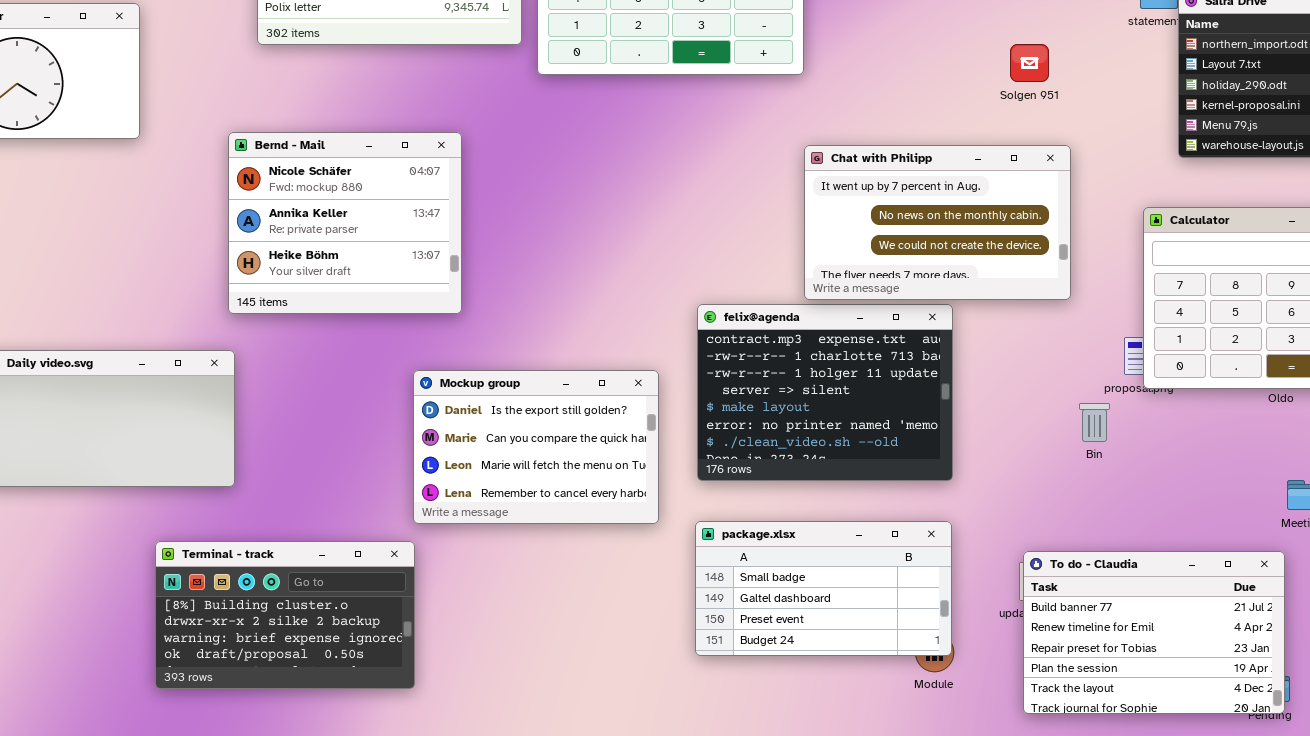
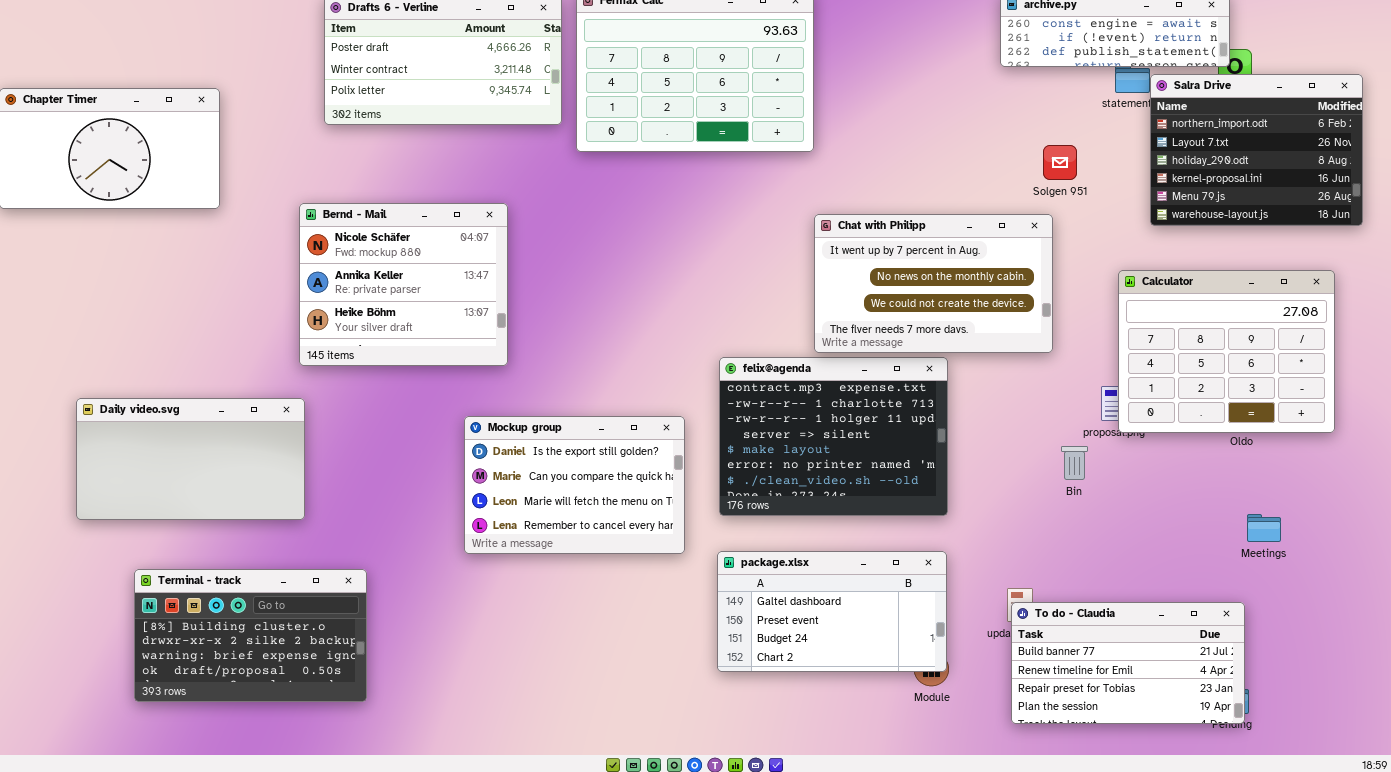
Solgen 951: [1010,44,1049,82] -> [1043,145,1077,180], moved
package.xlsx: [695,521,952,656] -> [717,551,947,672], scrolled down 1 row
Terminal - track: [155,541,415,689] -> [134,569,367,702], moved
To do - Claudia: [1023,551,1285,714] -> [1011,602,1245,724], resized

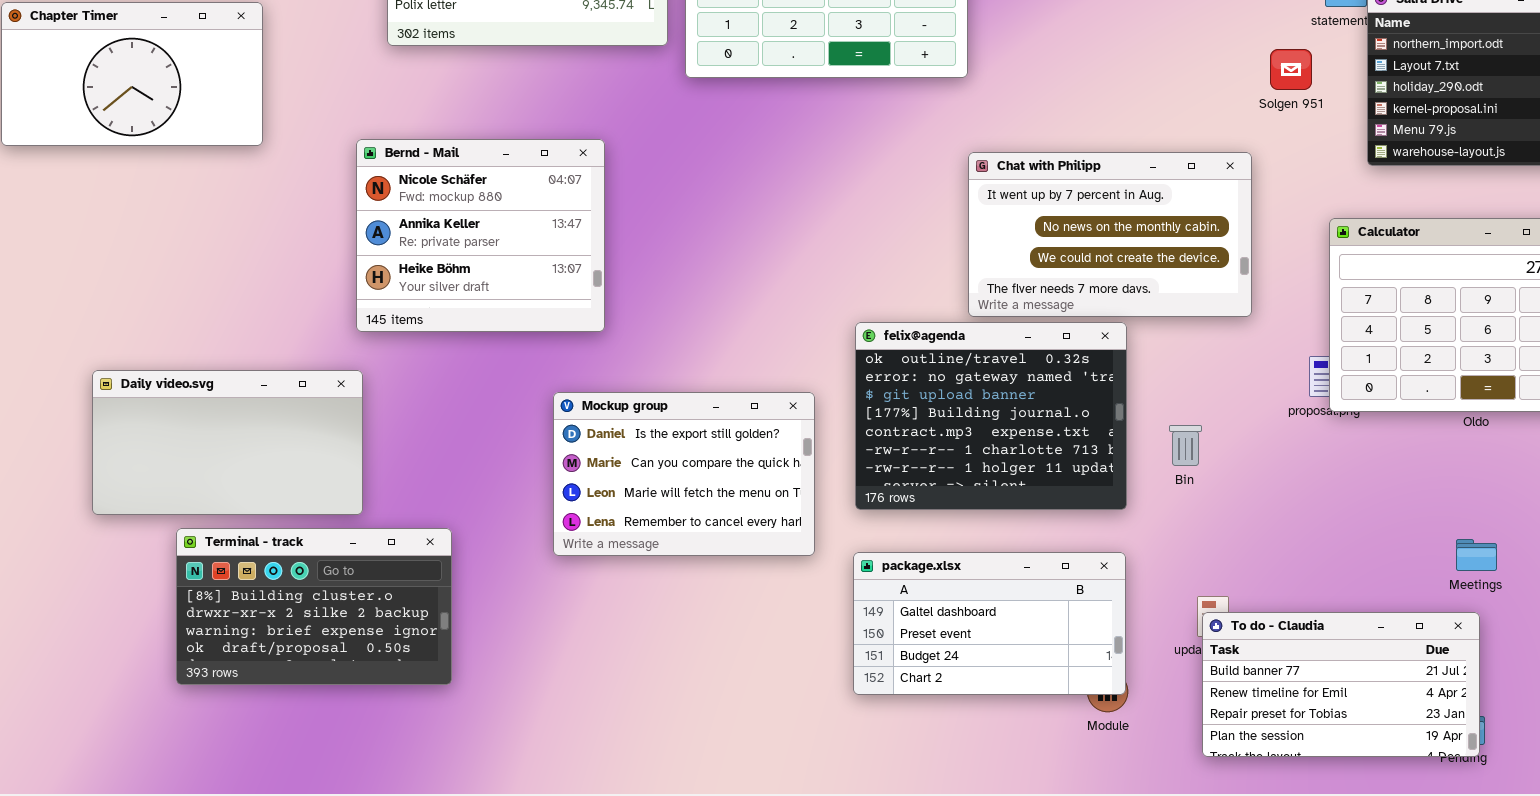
Solgen 951: [1043,145,1077,180] -> [1270,49,1312,90], moved
felix@agenda: [719,357,948,516] -> [855,322,1127,510], scrolled up 4 rows
Bin: [1061,446,1088,480] -> [1169,425,1202,466], moved
Meetings: [1247,514,1281,542] -> [1456,539,1497,571], moved
Terminal - track: [134,569,367,702] -> [176,528,452,685], moved

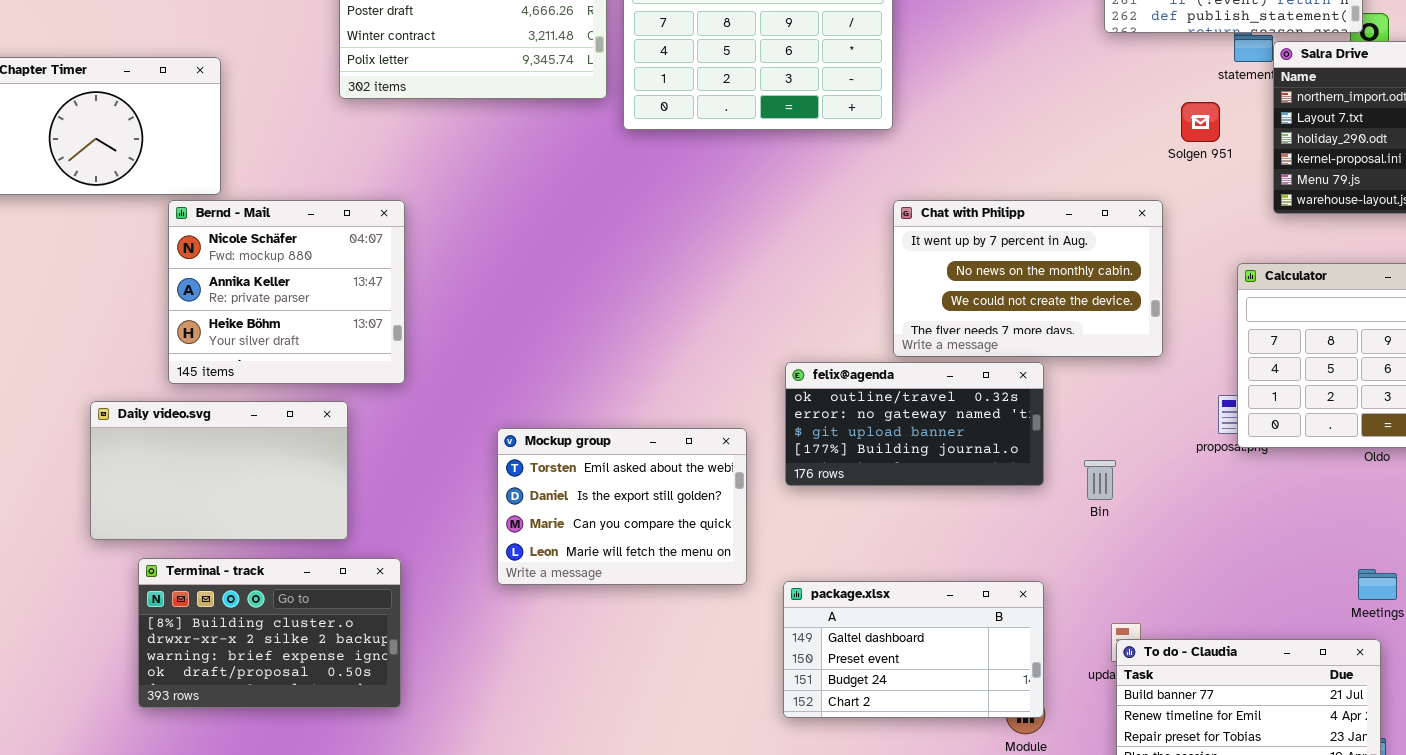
Bernd - Mail: [356,139,605,332] -> [168,200,405,384], moved
felix@agenda: [855,322,1127,510] -> [785,362,1044,486], resized
Daily video.svg: [92,370,363,515] -> [90,401,348,540], moved
Mockup group: [553,392,815,556] -> [497,428,747,585], scrolled up 1 row

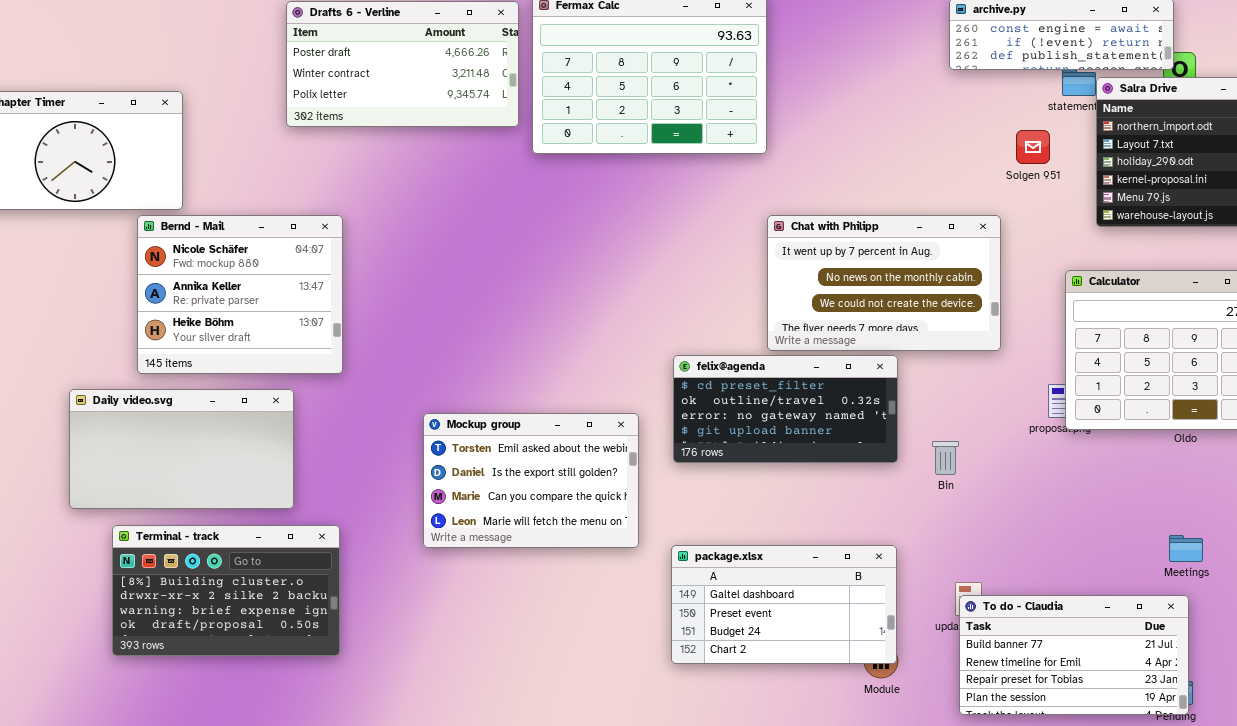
felix@agenda: [785,362,1044,486] -> [673,355,898,463], scrolled up 1 row

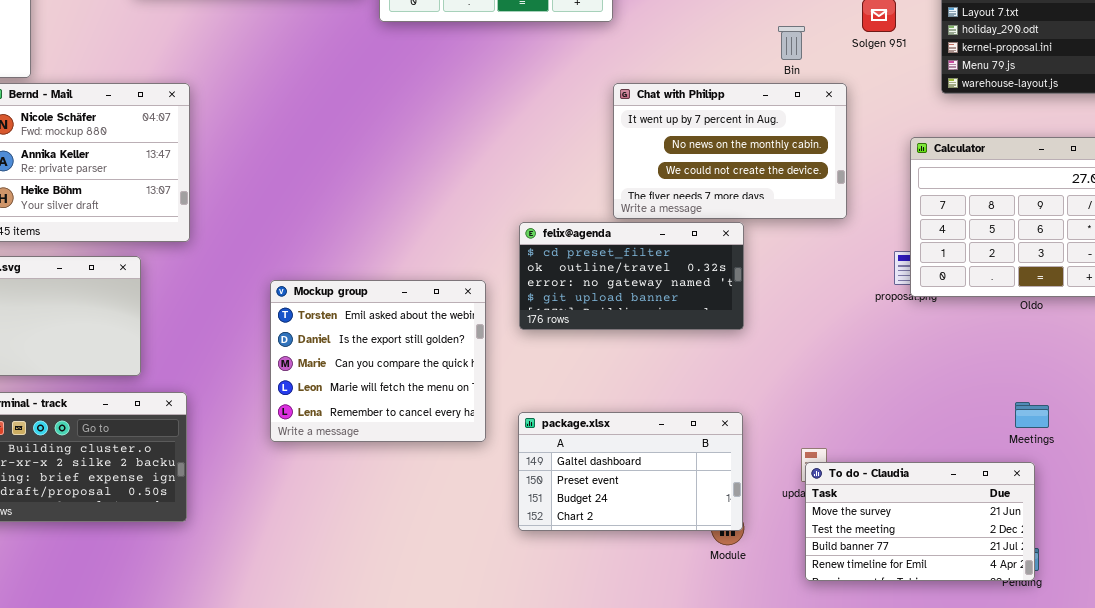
Mockup group: [423,413,639,548] -> [270,280,486,442], resized
Bin: [932,441,959,475] -> [778,26,805,60], moved
To do - Claudia: [959,595,1189,715] -> [805,462,1035,581], scrolled up 2 rows

